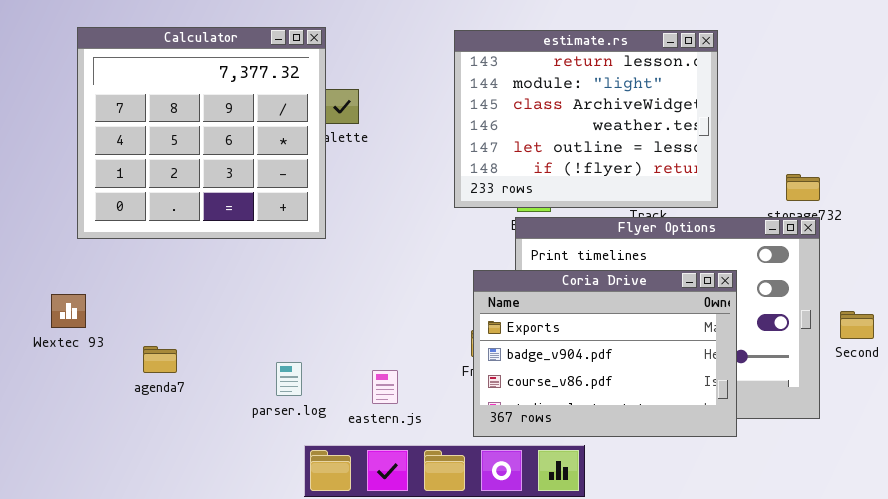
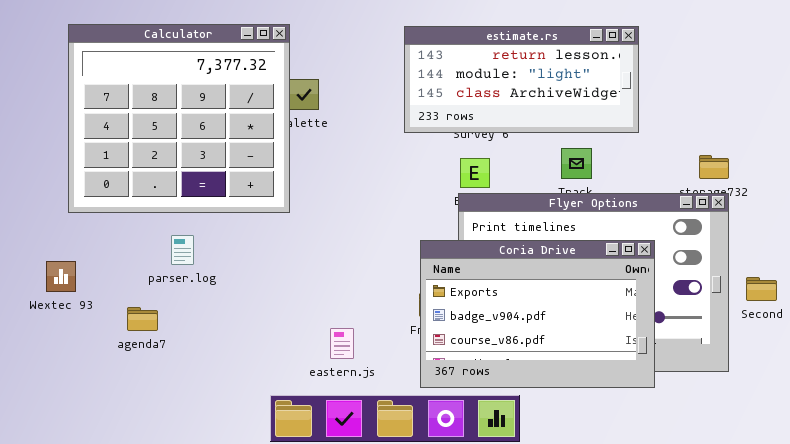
estimate.rs: [454,30,718,208] -> [404,26,639,133], resized
parser.log: [276,362,302,396] -> [171,235,194,265], moved

